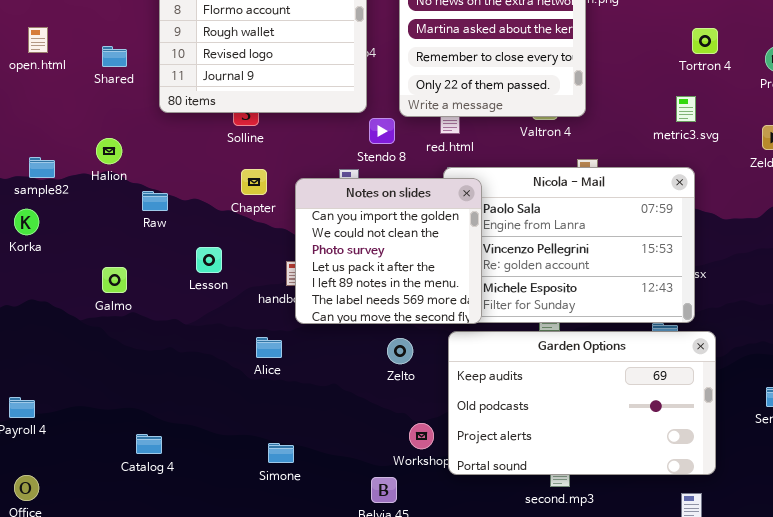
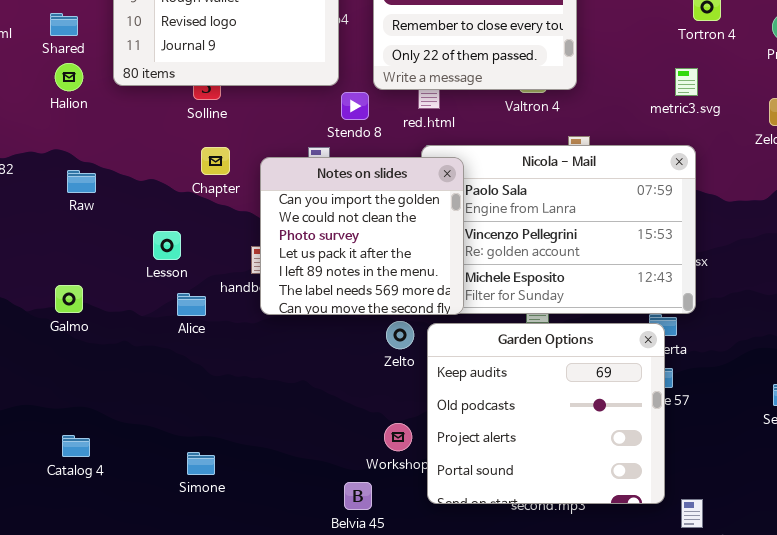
Halion: [96,138,122,164] -> [55,63,83,91], moved
Raw: [142,191,168,211] -> [67,170,96,193], moved
Galmo: [102,267,127,293] -> [55,285,83,313], moved
Garden Options: [448,331,716,475] -> [427,323,665,504], resized
Alice: [256,337,282,358] -> [177,293,206,316], moved
Zelto: [387,338,413,364] -> [386,321,414,349], moved
Catalog 4: [136,434,162,454] -> [62,435,90,457], moved
Simone: [268,443,294,463] -> [187,452,215,475], moved

